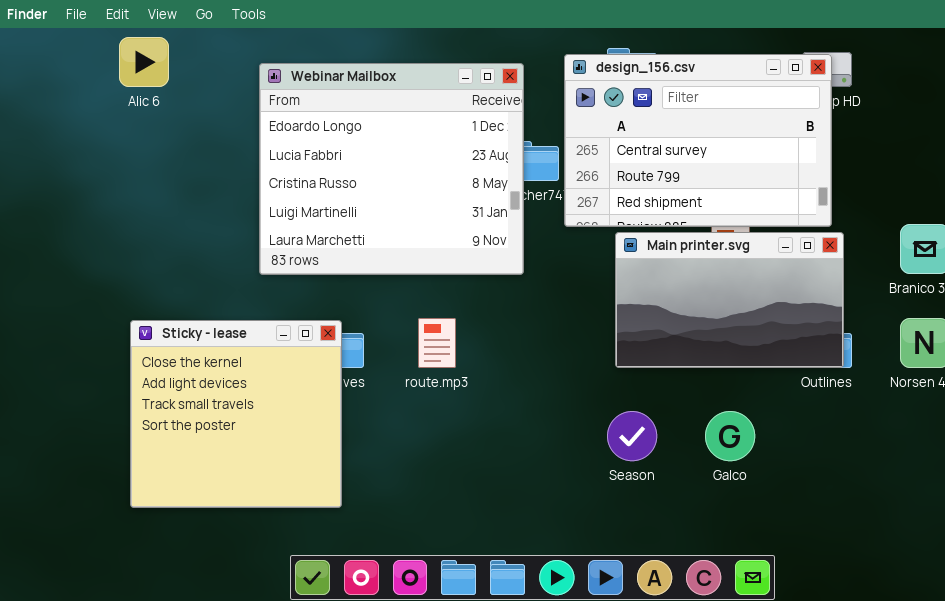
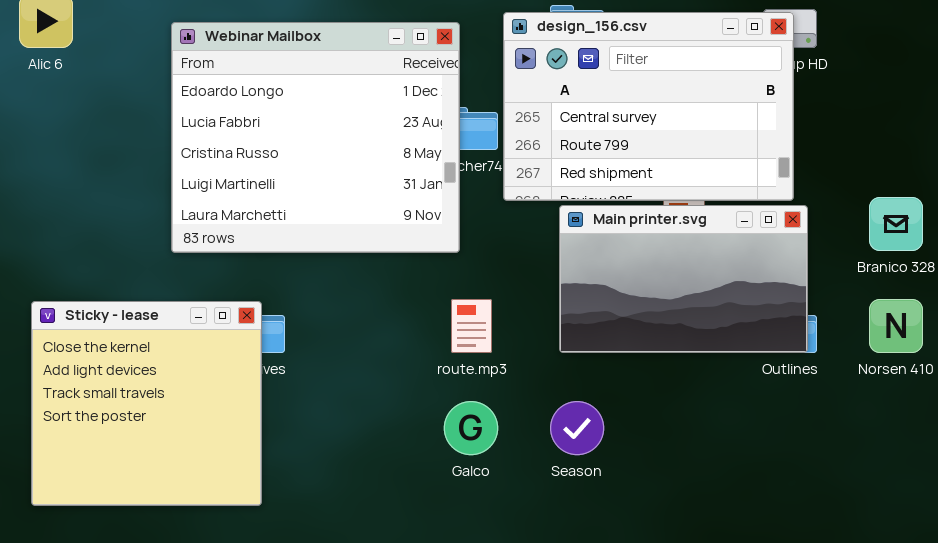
route.mp3: [418,318,456,368] -> [451,299,492,353], moved
Galco: [705,411,755,461] -> [444,401,498,455], moved

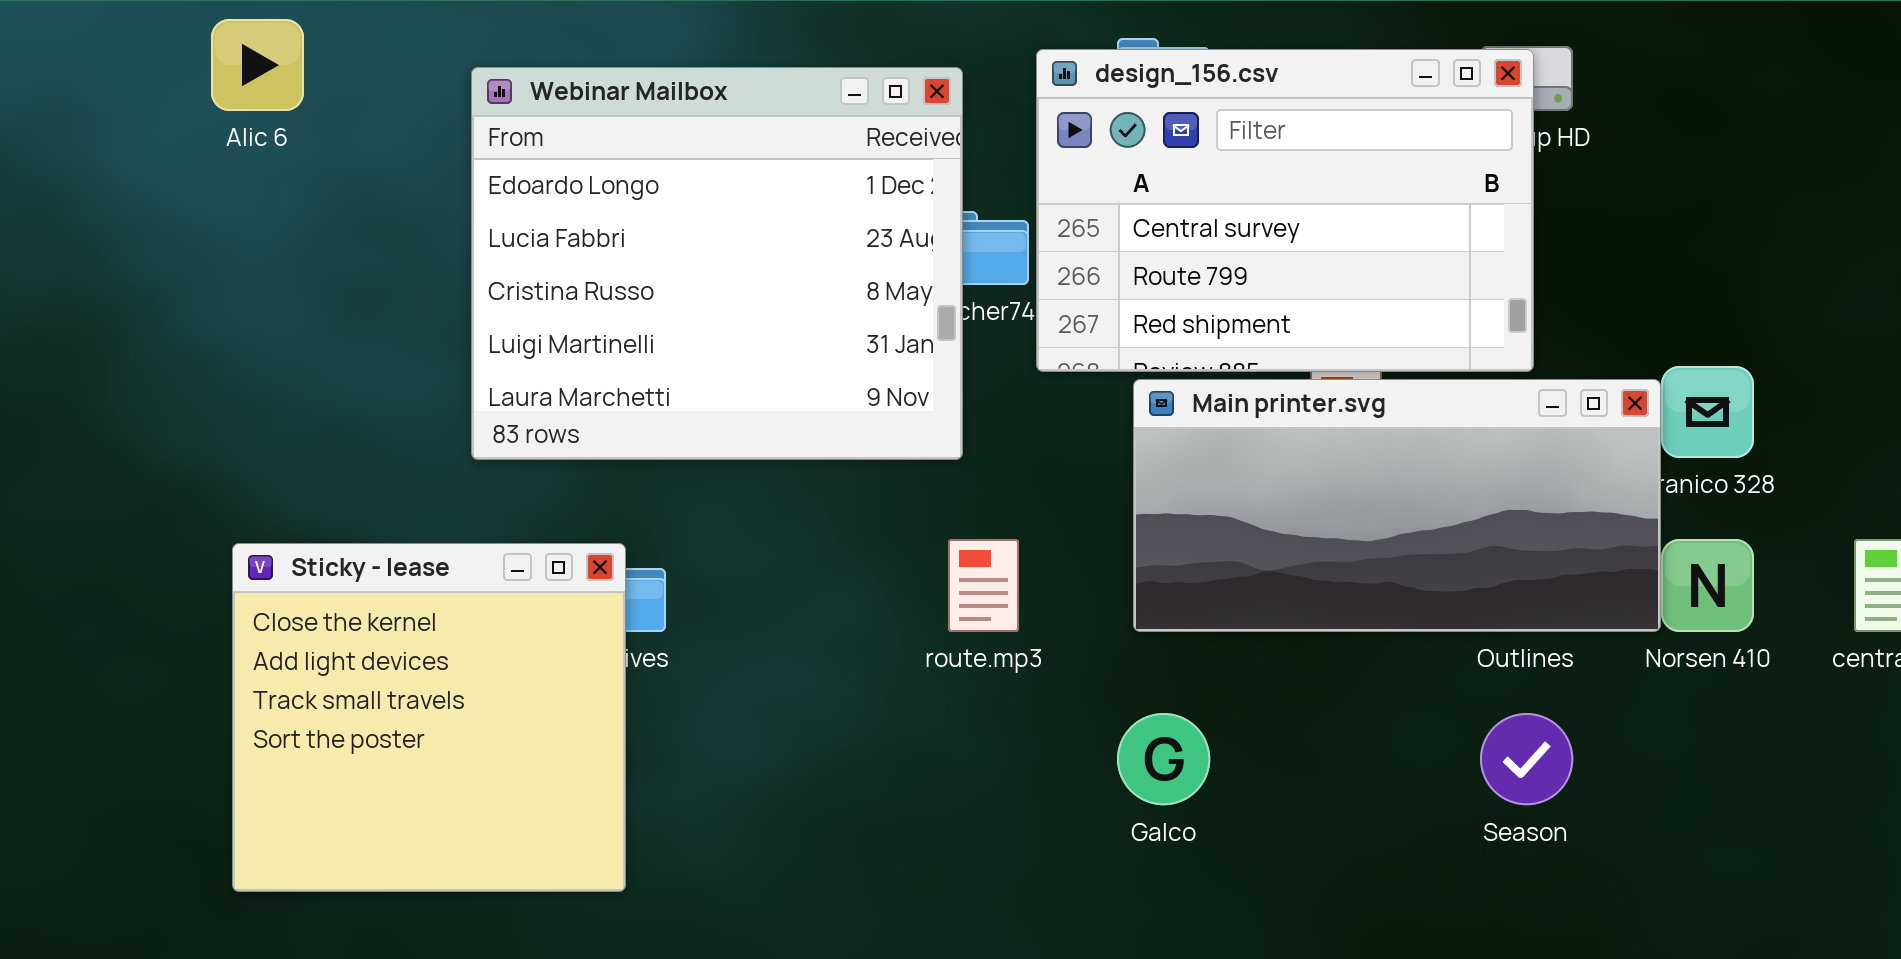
Main printer.svg: [559,205,808,353] -> [1133,379,1661,632], resized
Galco: [444,401,498,455] -> [1117,713,1210,805], moved
Season: [550,401,604,455] -> [1480,713,1573,805], moved

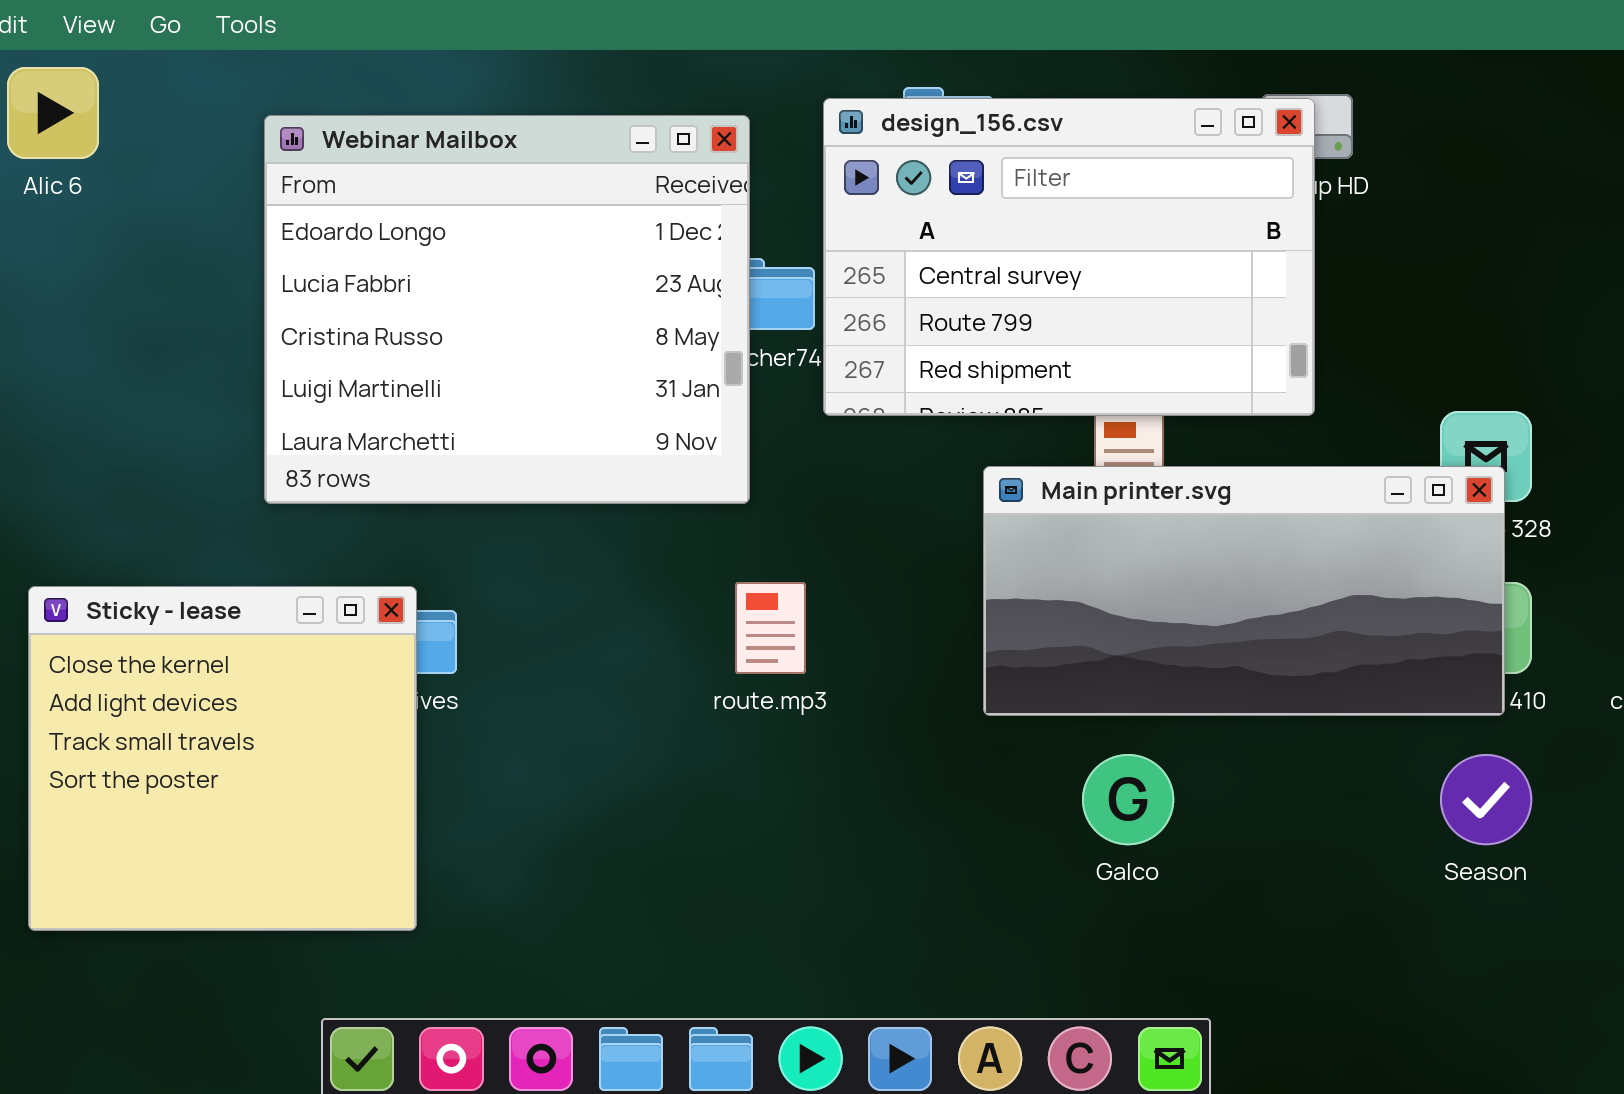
Main printer.svg: [1133,379,1661,632] -> [983,466,1505,716], moved
Galco: [1117,713,1210,805] -> [1082,754,1174,845], moved
Season: [1480,713,1573,805] -> [1440,754,1532,845], moved

